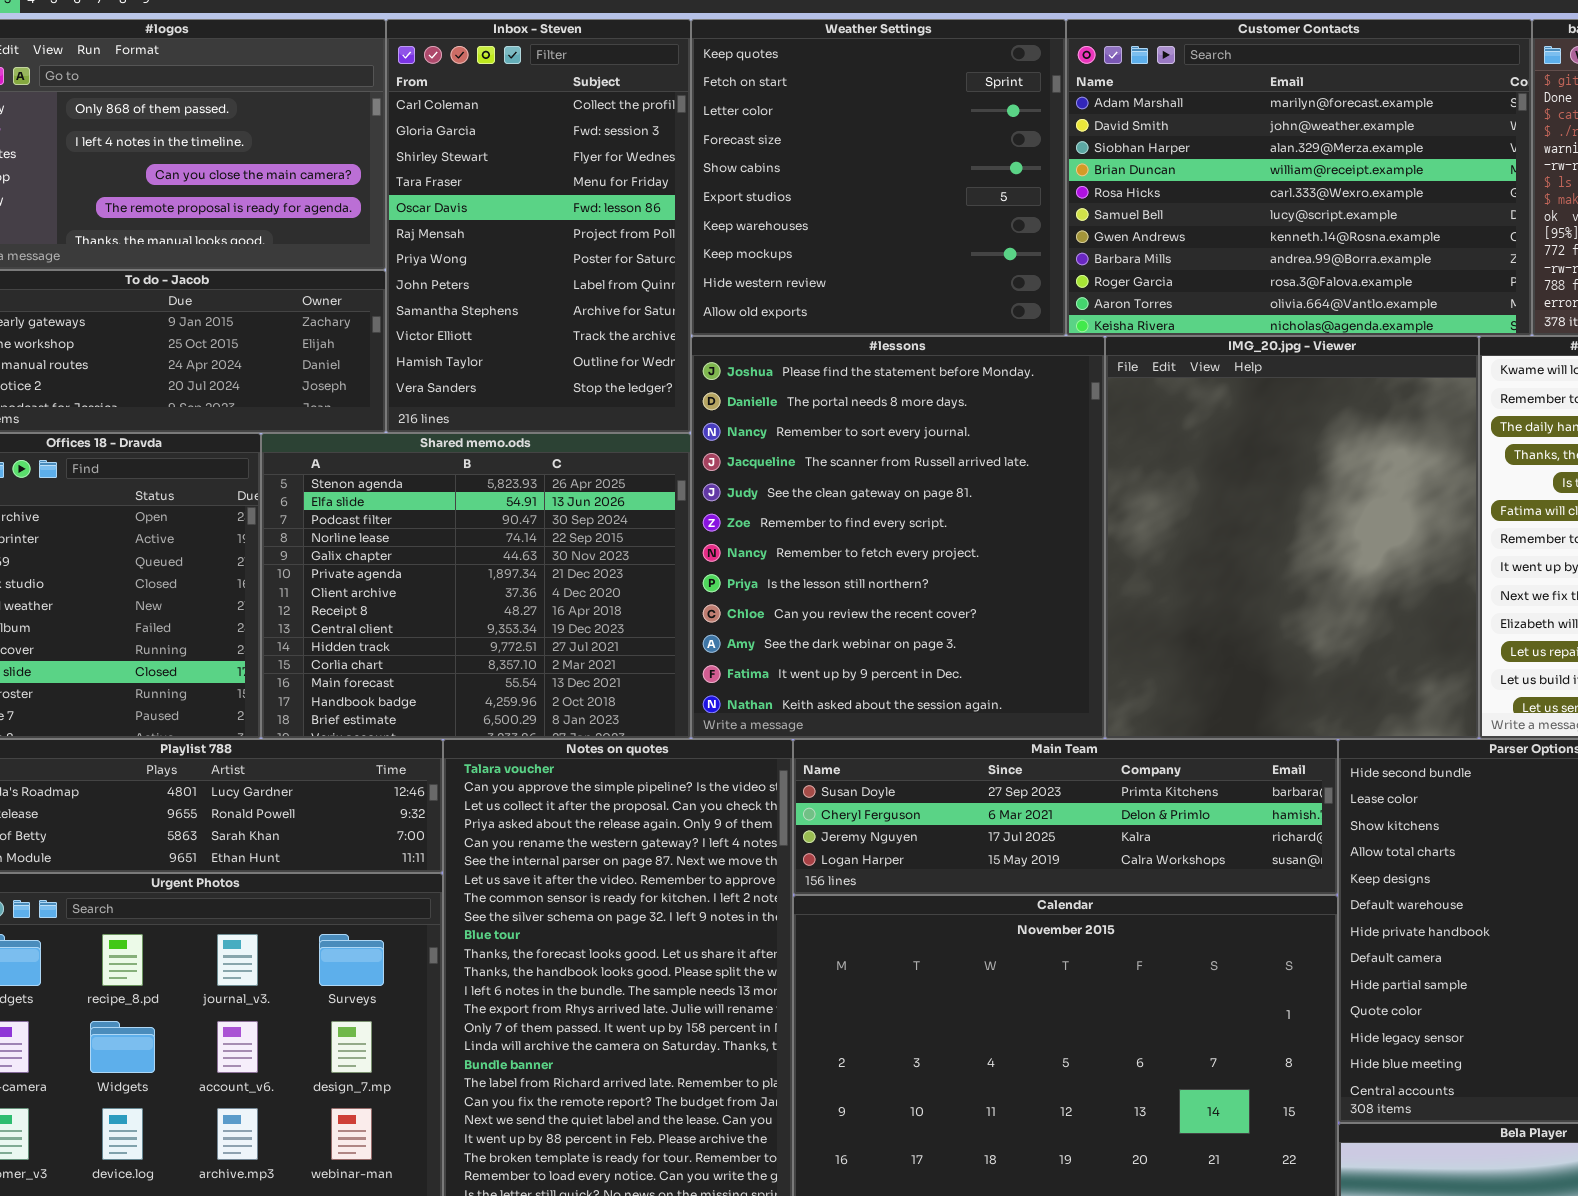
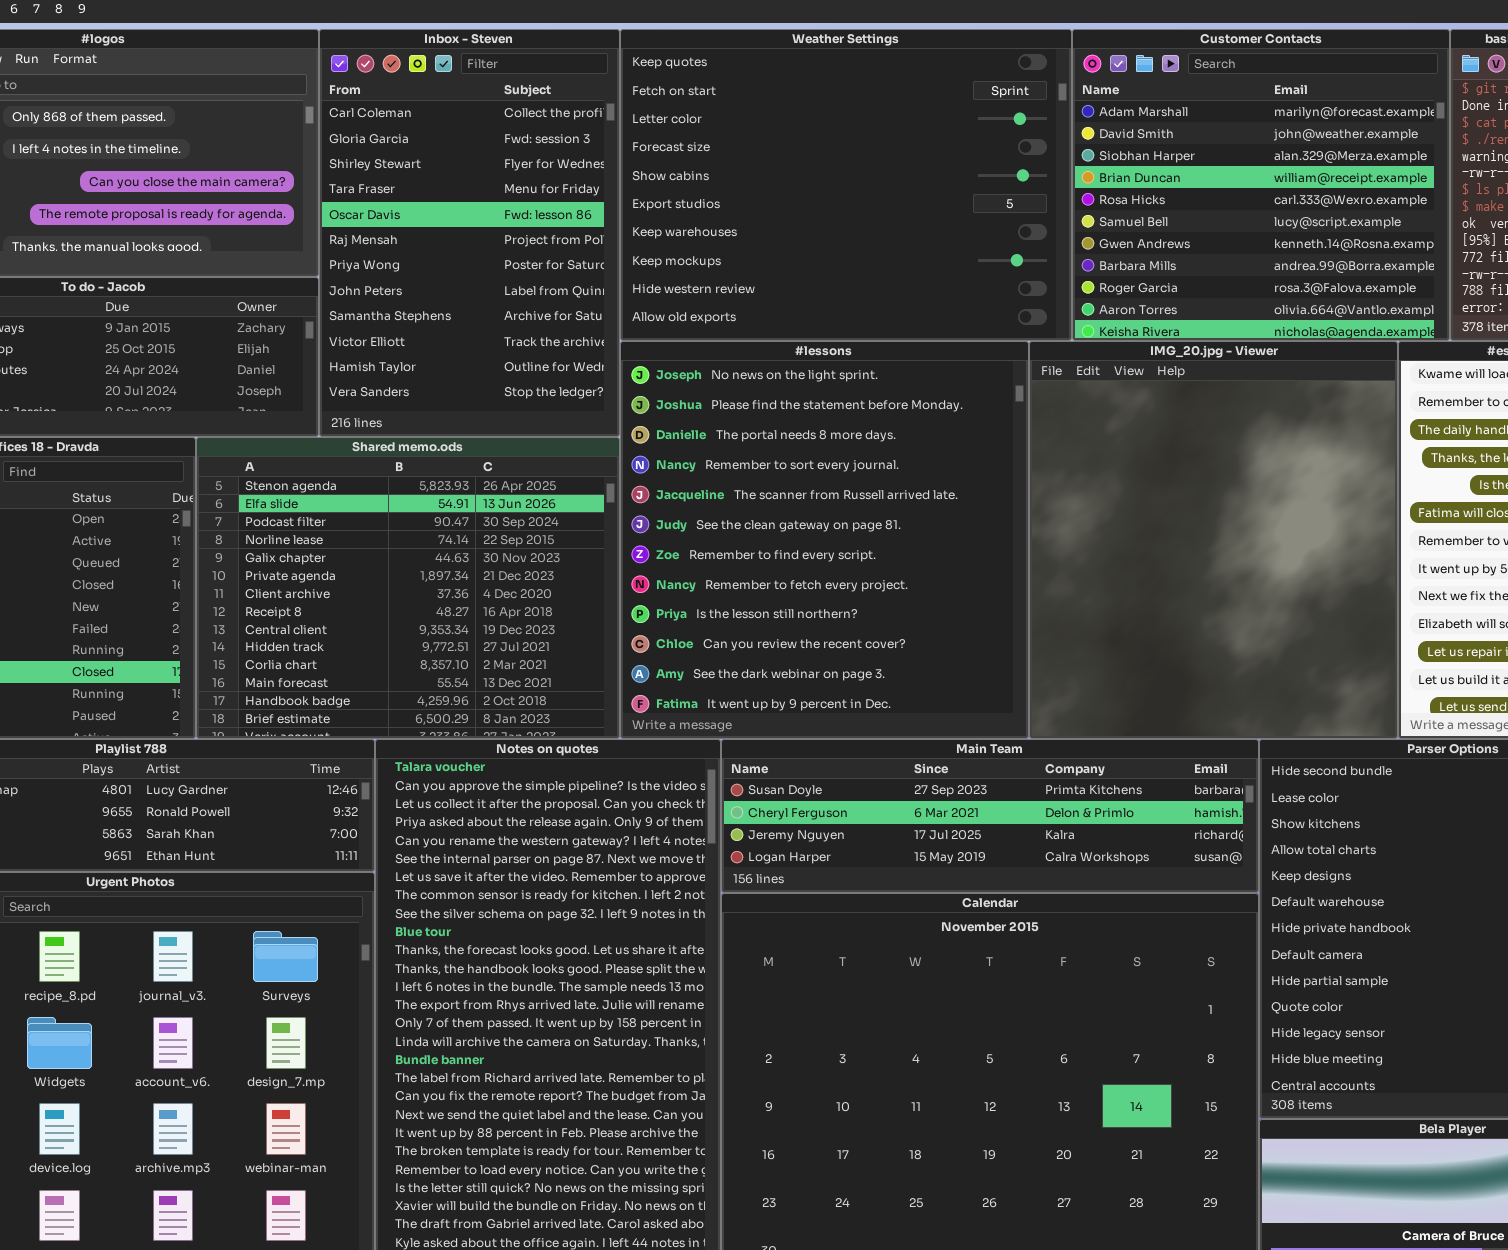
Weather Settings: [691,19,1066,336] -> [620,29,1072,341], resized
Customer Contacts: [1066,19,1532,336] -> [1072,29,1450,341], resized
#lessons: [691,336,1105,739] -> [620,341,1029,739], scrolled up 1 row

